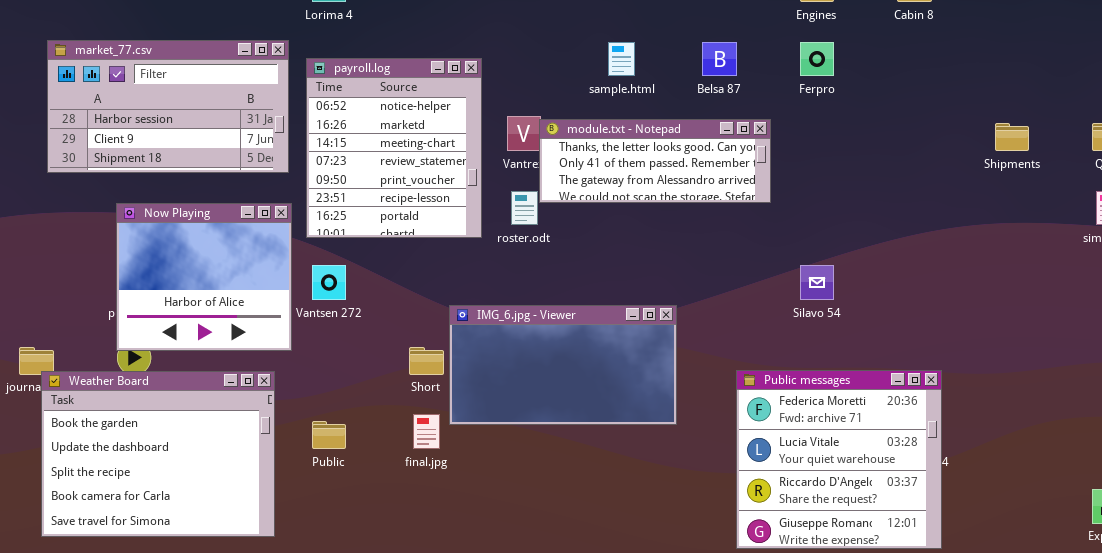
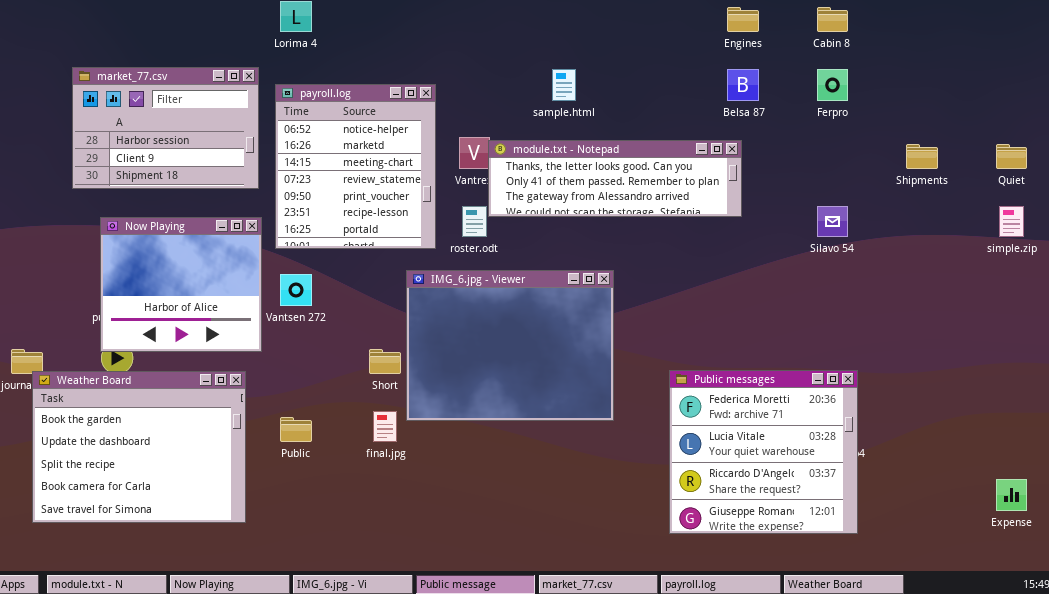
market_77.csv: [47,40,289,173] -> [72,67,259,189], resized
Belsa 87: [702,42,737,76] -> [727,69,759,101], moved
Ferpro: [800,42,834,76] -> [817,69,848,101], moved
module.txt - Notepad: [539,119,771,203] -> [488,140,742,217], resized
Silavo 54: [800,265,834,300] -> [817,206,848,237], moved
IMG_6.jpg - Viewer: [449,305,677,425] -> [406,270,614,421], resized

